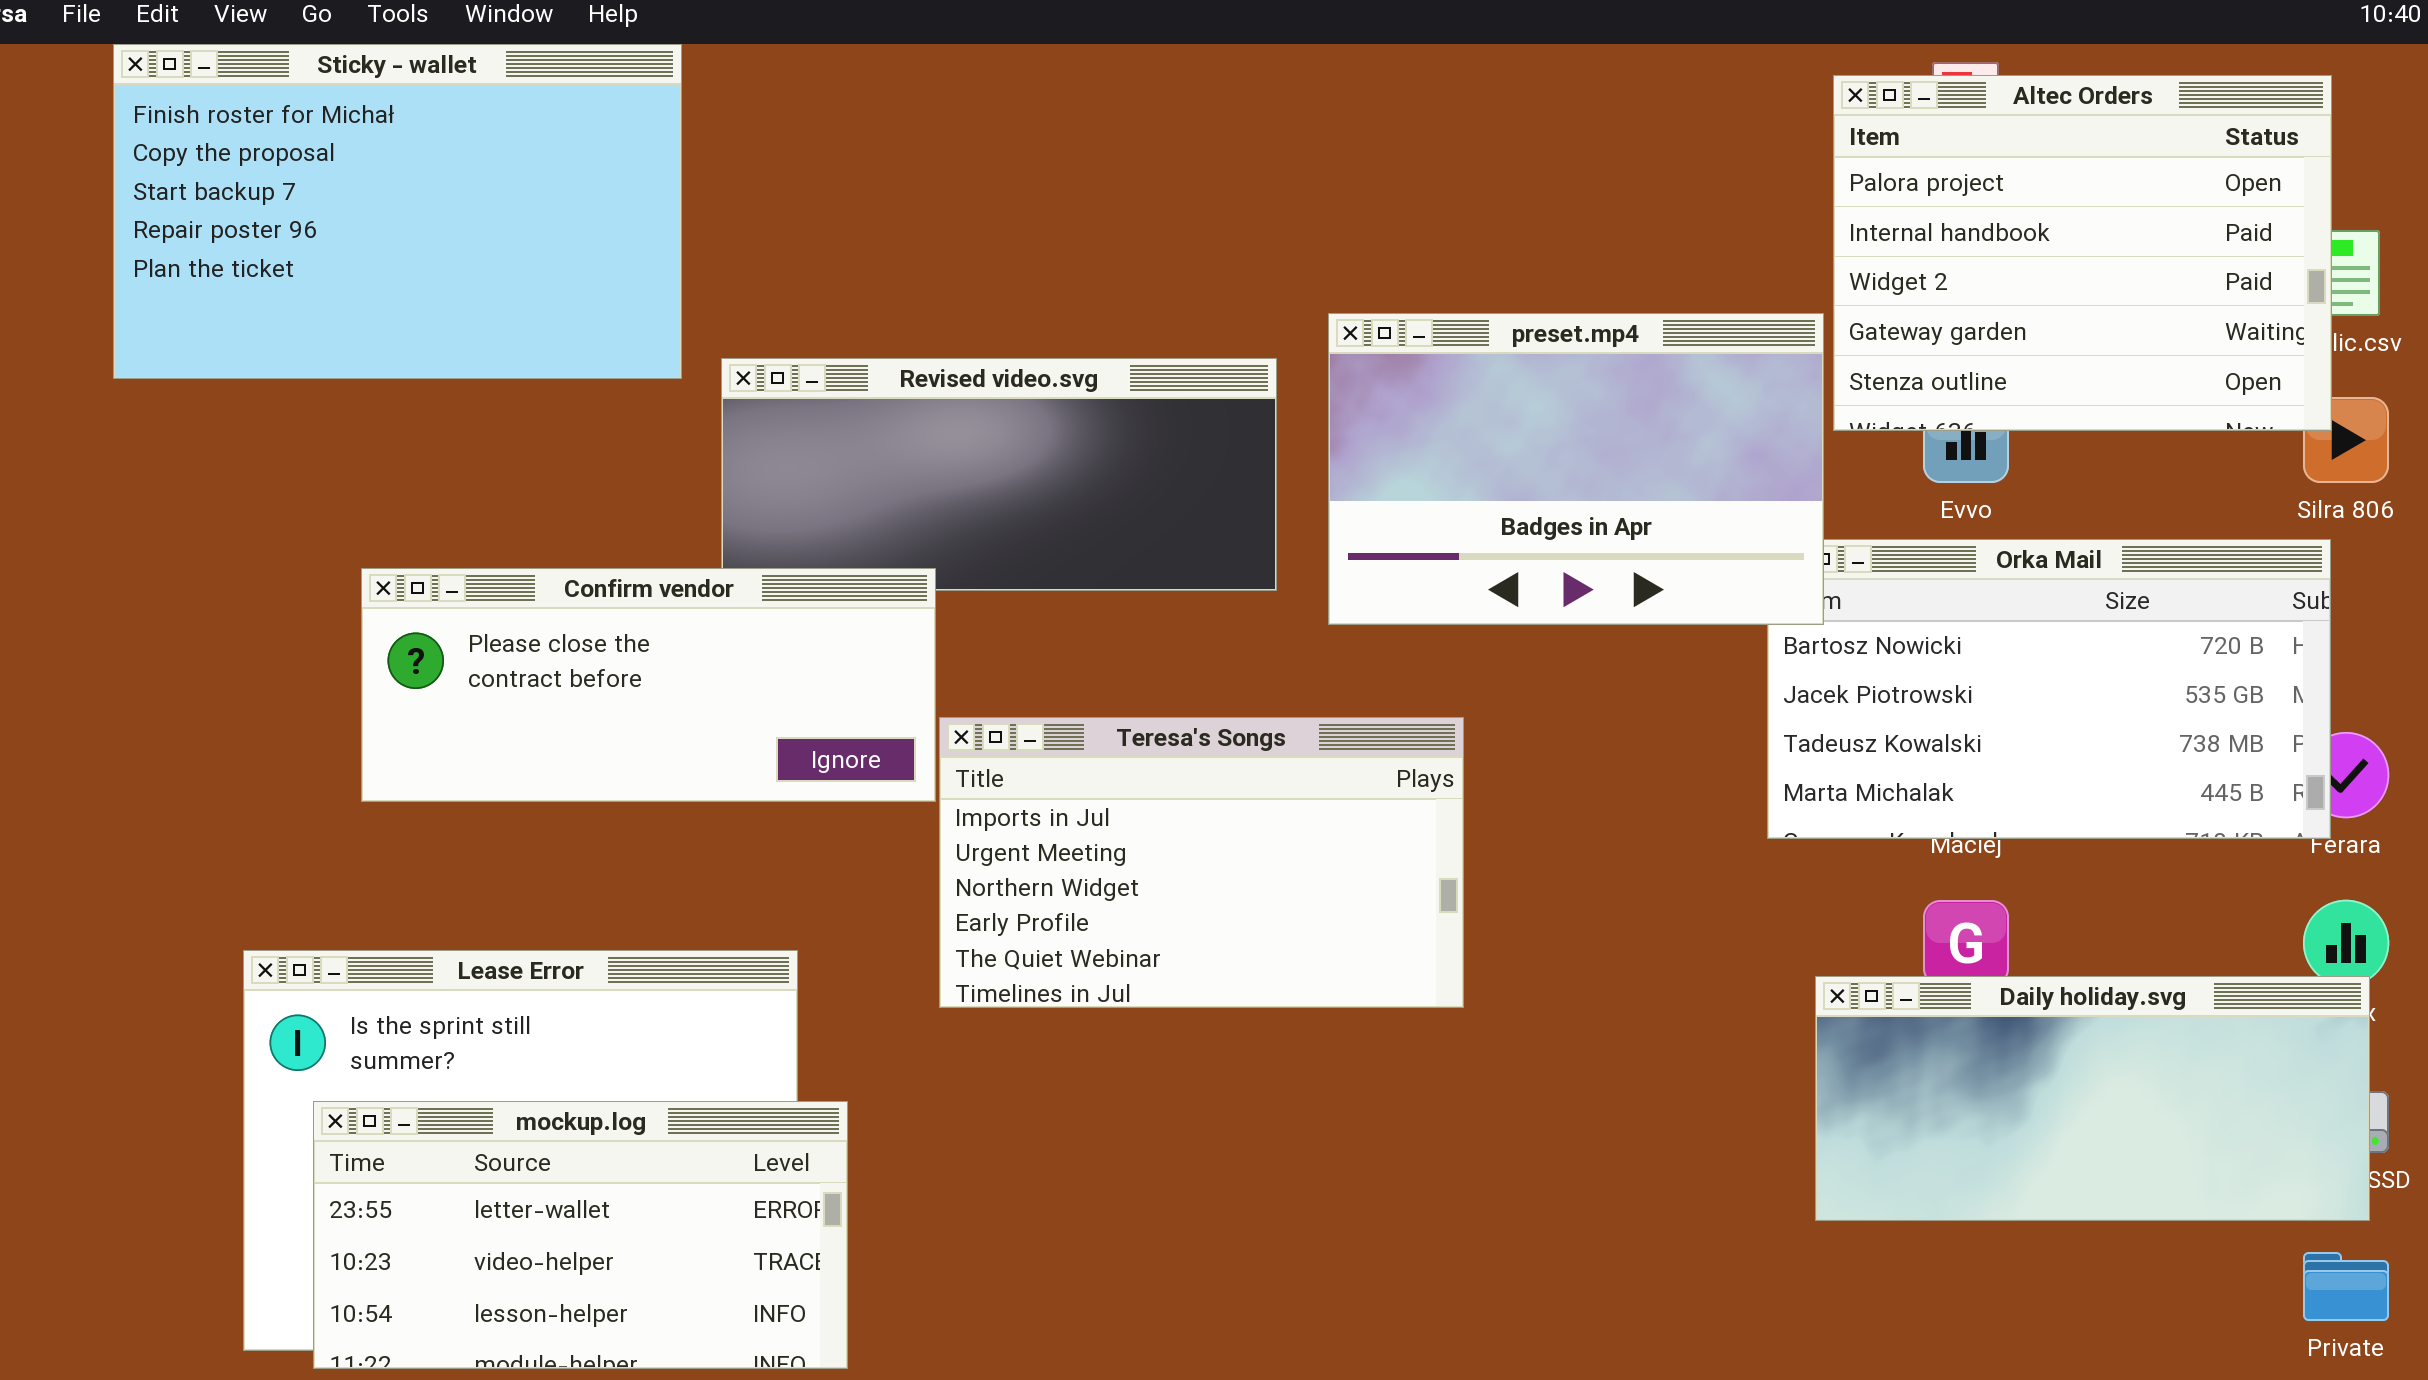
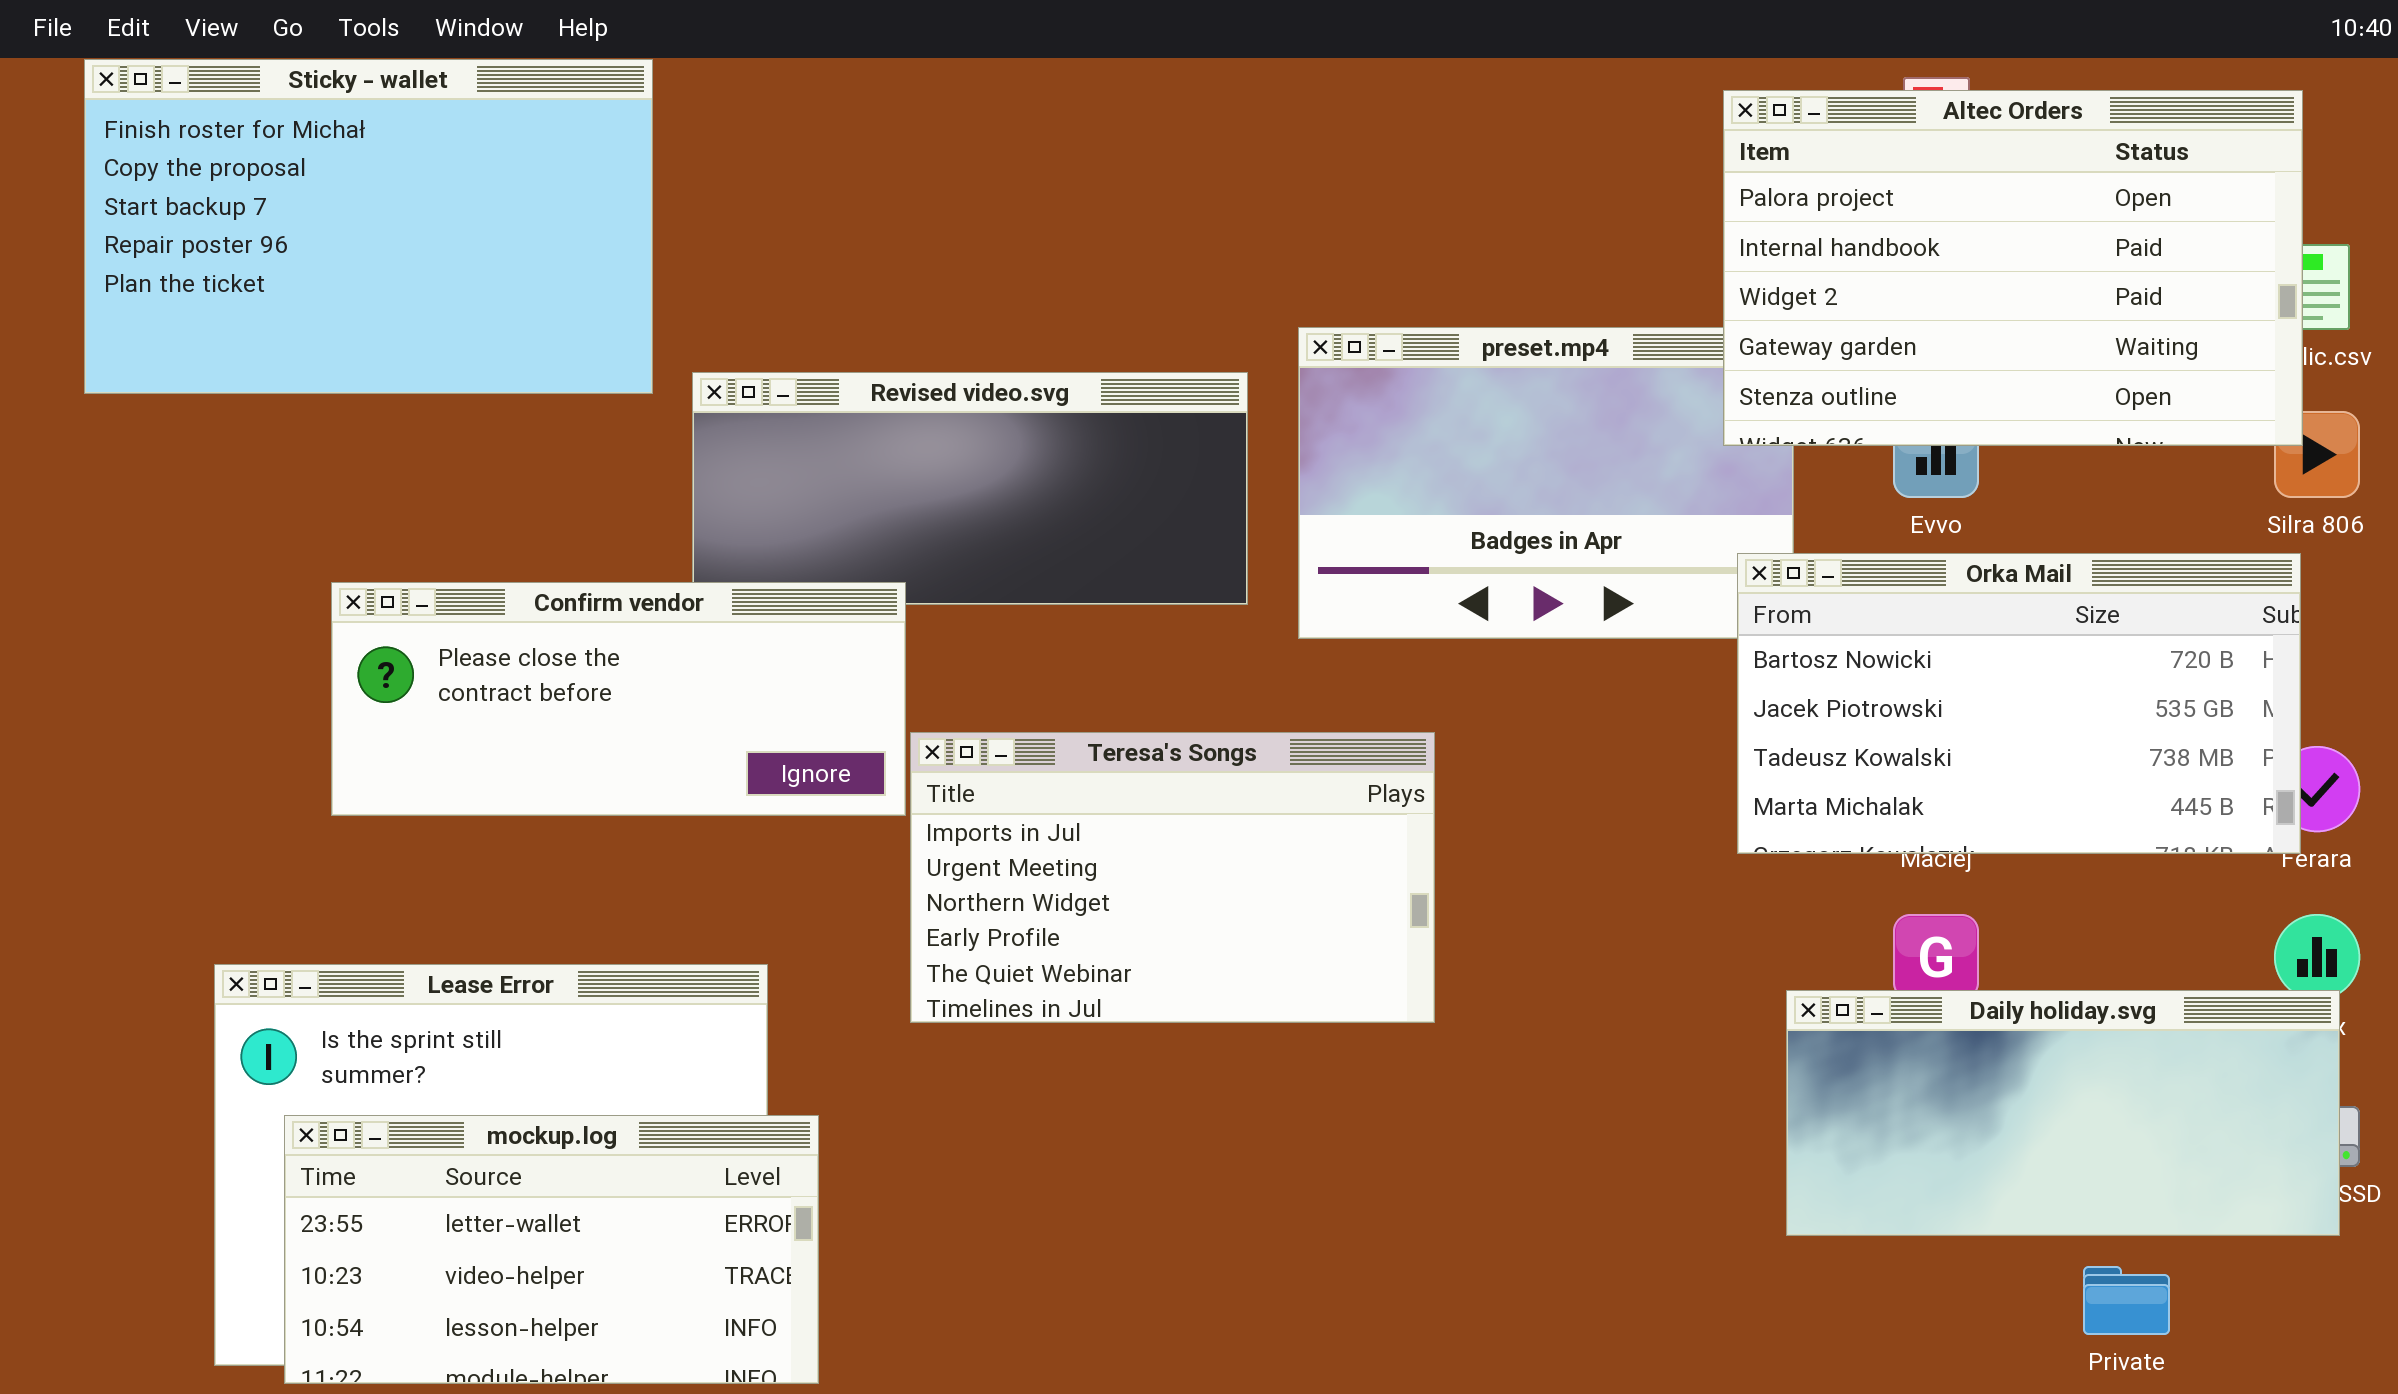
Altec Orders: [1833,75,2332,431] -> [1723,90,2303,446], resized
Orka Mail: [1767,539,2331,839] -> [1737,553,2301,854], raised
Private: [2303,1252,2389,1321] -> [2083,1266,2170,1335], moved

